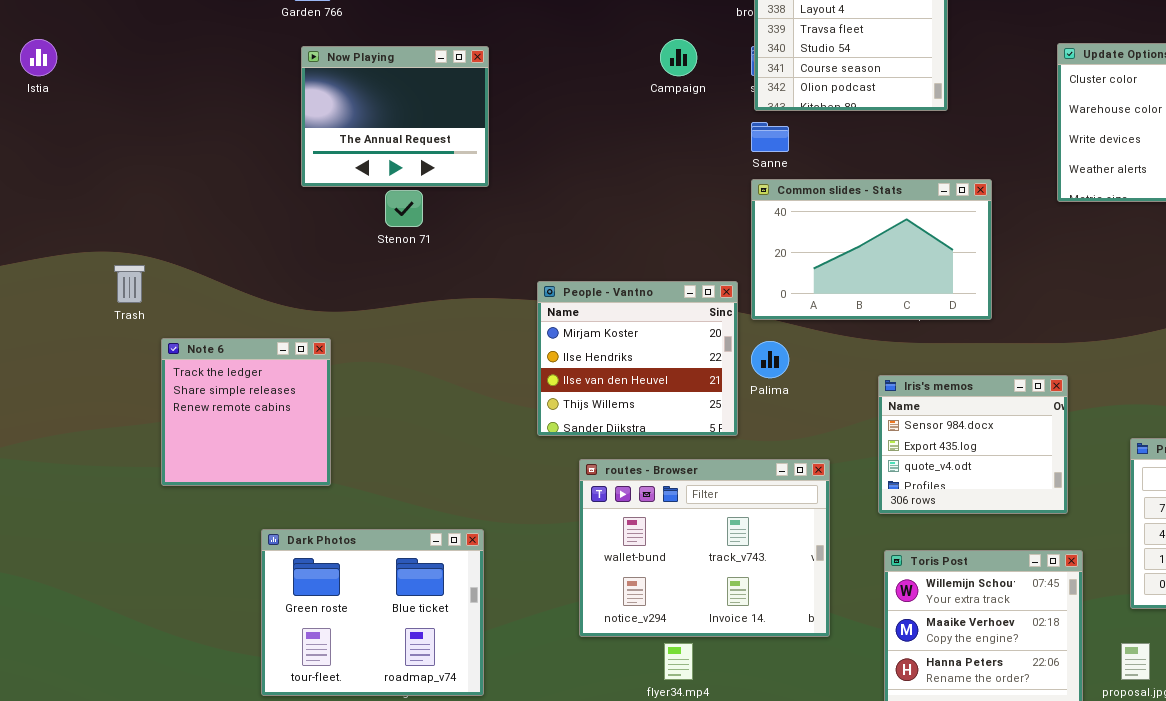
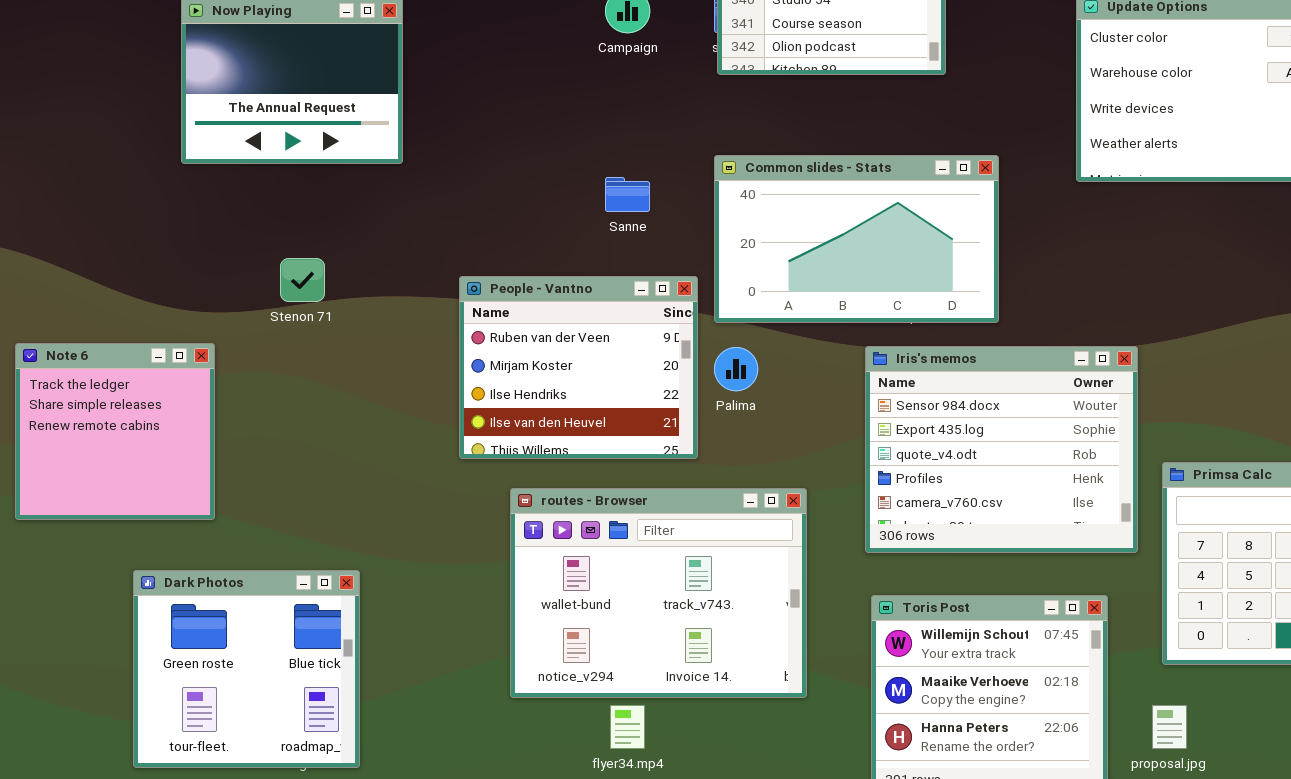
Sanne: [751,122,789,152] -> [605,177,650,212], moved
Stenon 71: [385,190,423,227] -> [280,258,325,302], moved
People - Vantno: [537,281,738,436] -> [459,276,698,459], scrolled up 1 row
Iris's memos: [878,375,1068,514] -> [865,346,1138,553], resized
Dark Photos: [261,529,484,696] -> [133,570,360,768], resized

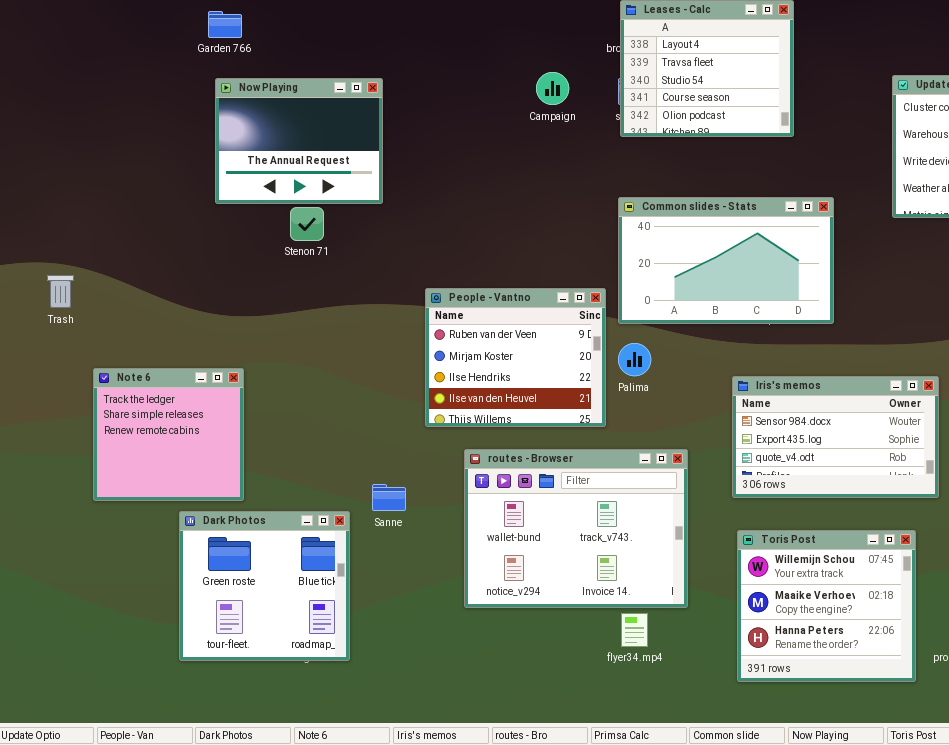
Sanne: [605,177,650,212] -> [372,484,406,511], moved
Stenon 71: [280,258,325,302] -> [290,207,324,241], moved
Note 6: [15,343,215,520] -> [93,368,244,501], moved
Iris's memos: [865,346,1138,553] -> [732,376,939,498], resized
flyer34.mp4: [610,705,645,749] -> [621,613,648,647], moved

